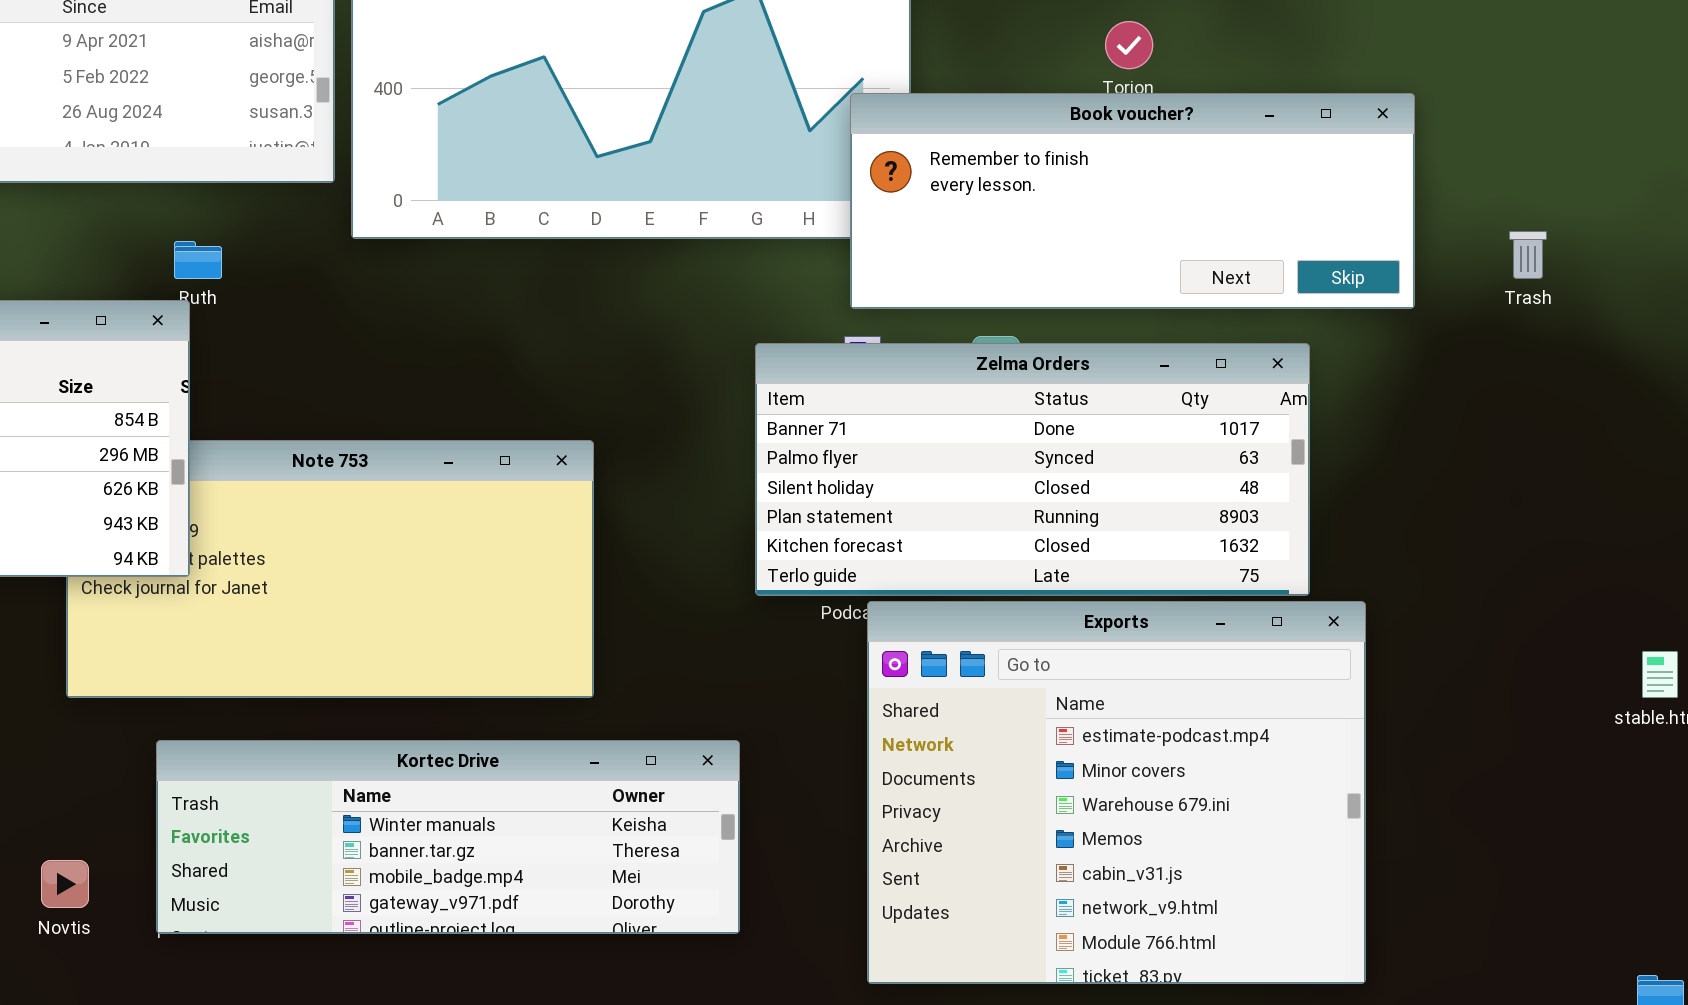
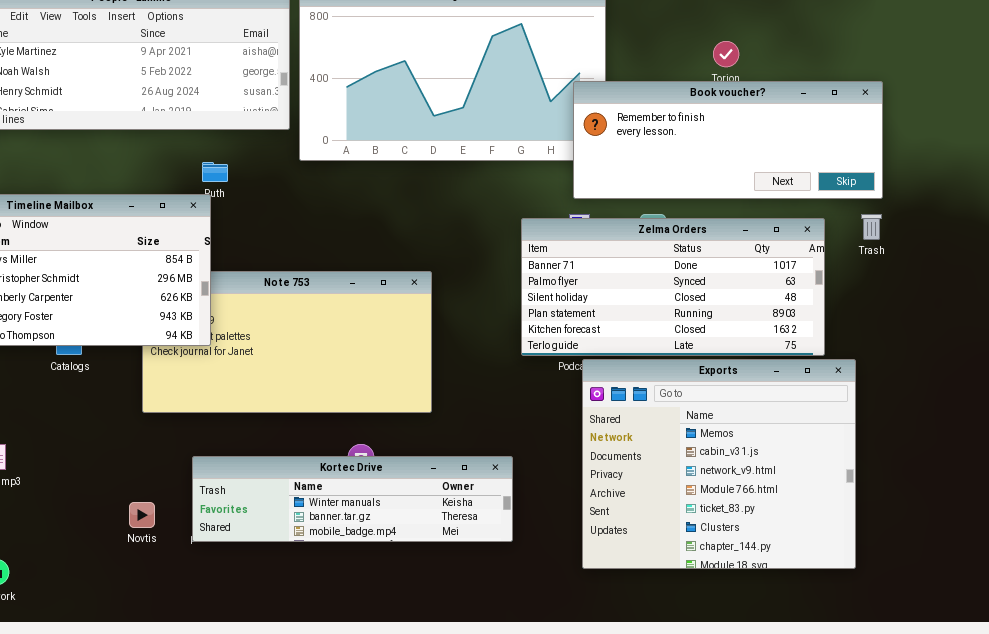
Trash: [1509,231,1547,279] -> [861,214,882,240], moved
Exports: [867,601,1366,984] -> [582,359,856,569], scrolled down 3 rows
Kortec Drive: [156,740,740,934] -> [192,456,513,542], resized

